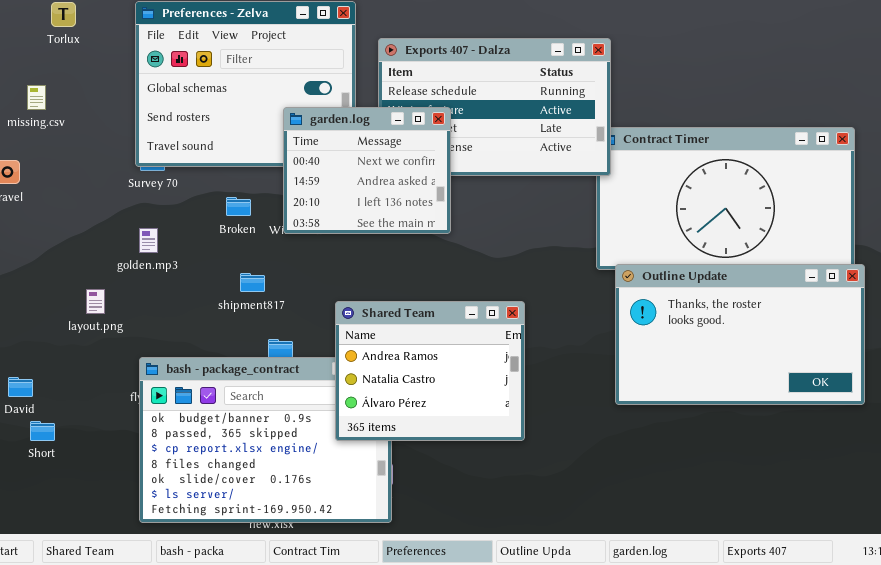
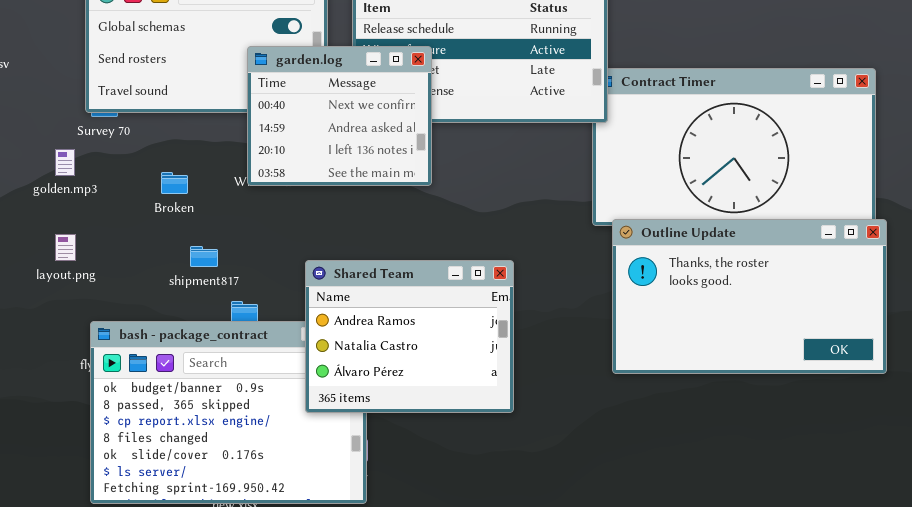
Broken: [226,197,251,216] -> [161,172,188,194], moved
golden.mp3: [139,228,158,253] -> [55,149,75,176], moved
shipment817: [240,273,265,292] -> [190,246,218,267], moved
layout.png: [86,289,105,314] -> [55,234,76,261], moved

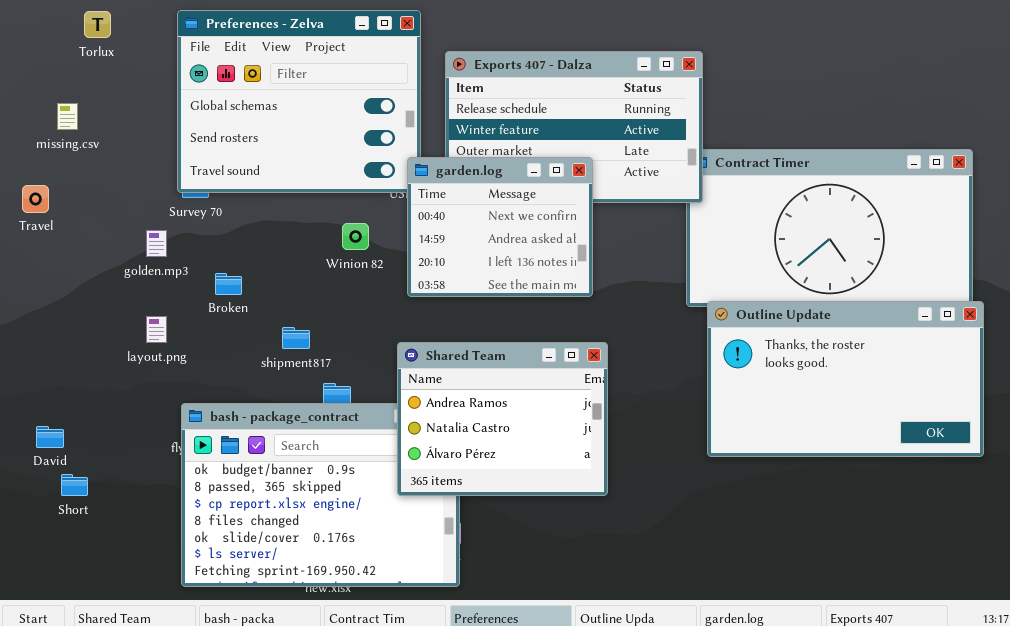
garden.log: [247,46,432,186] -> [407,157,593,297], moved
Broken: [161,172,188,194] -> [215,273,242,295], moved

